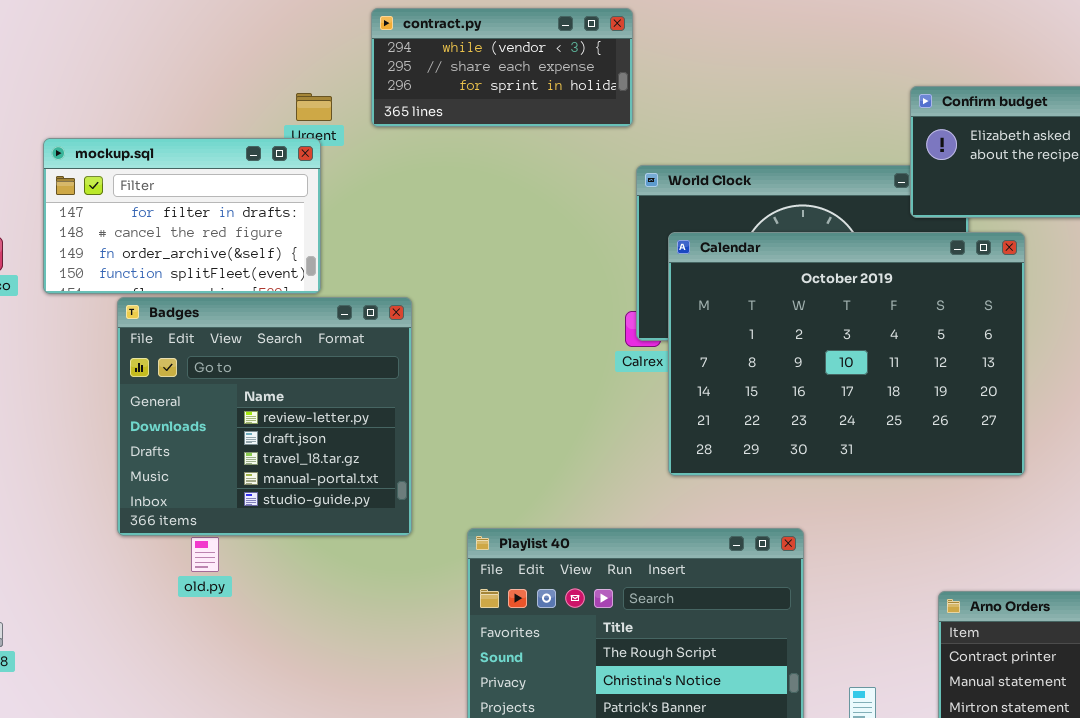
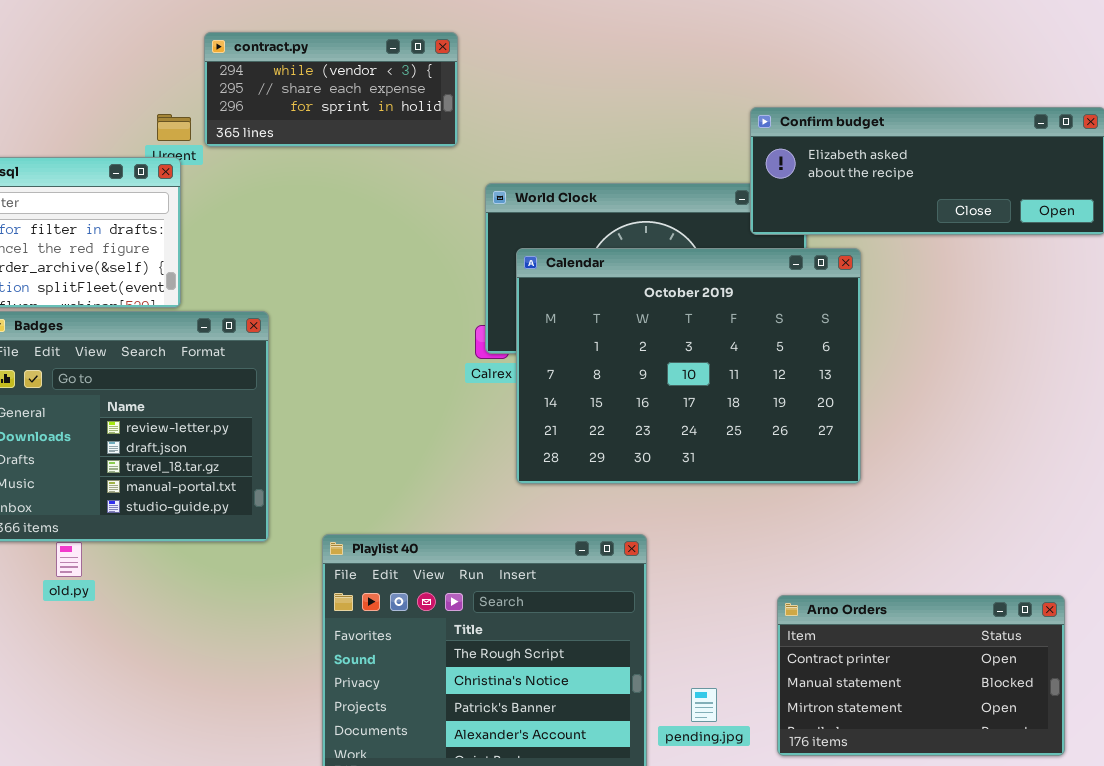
contract.py: [371,8,633,127] -> [204,32,458,147], moved

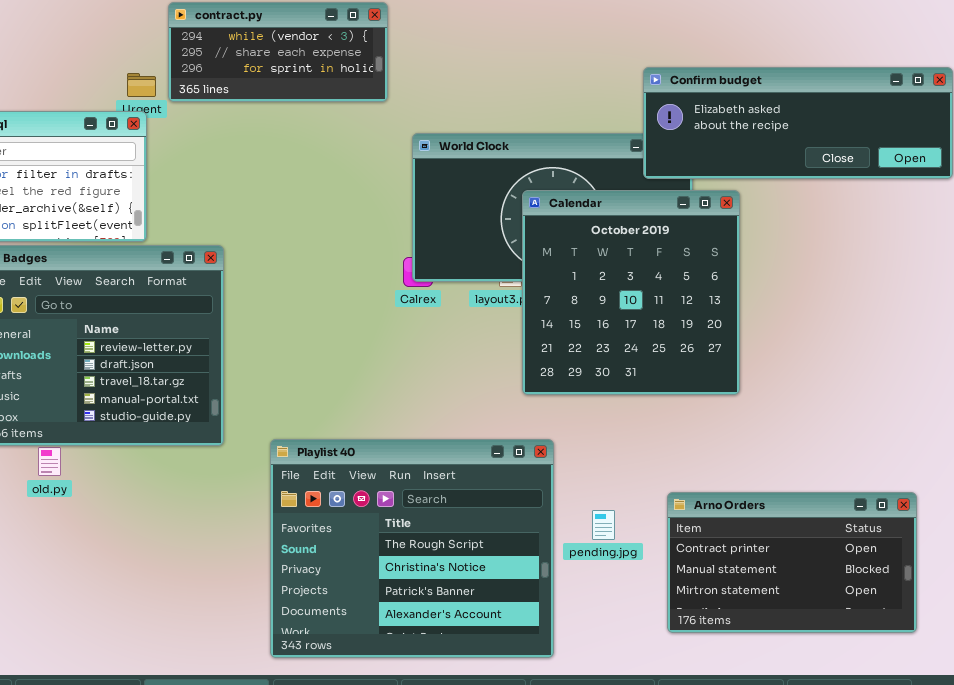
Calendar: [516,248,861,484] -> [522,190,740,395], resized
pending.jpg: [691,688,717,722] -> [592,510,615,540], moved

